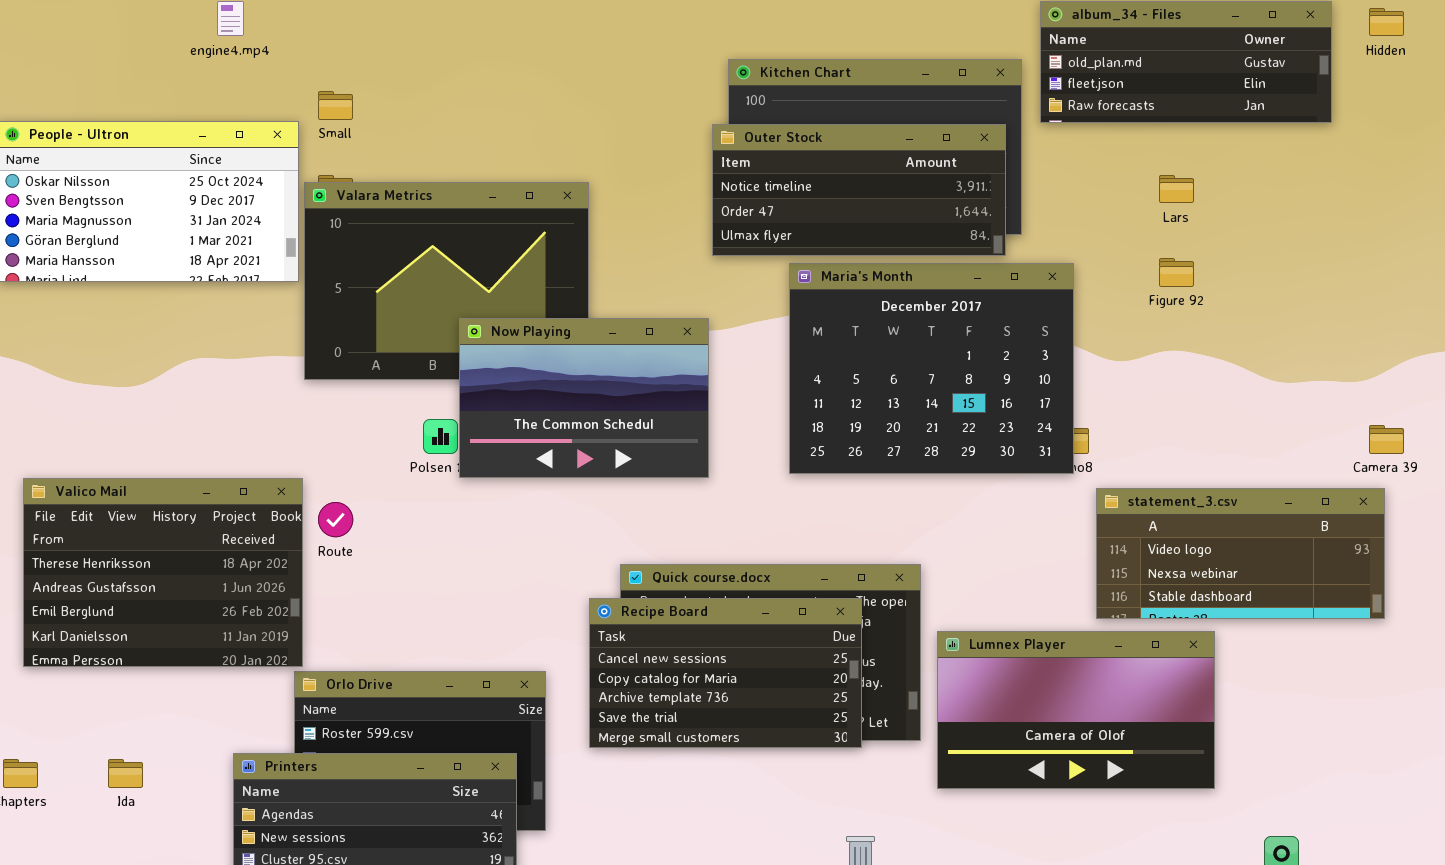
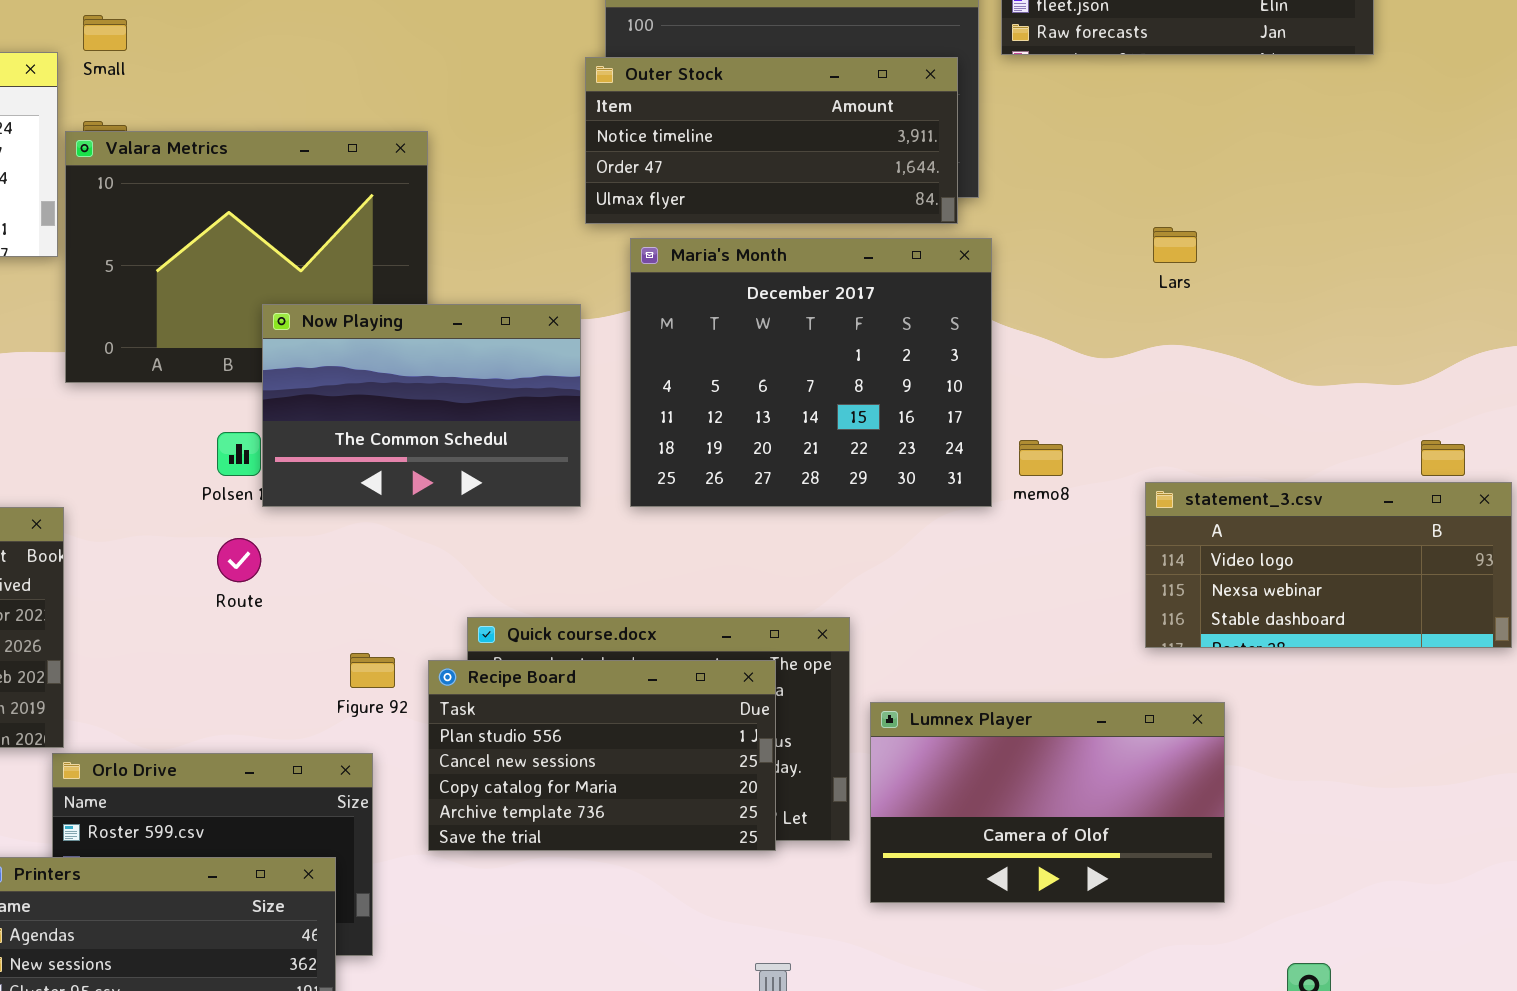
Lars: [1159,175,1194,203] -> [1153,227,1197,263], moved
Figure 92: [1159,258,1194,287] -> [350,653,395,688], moved
Maria's Month: [789,263,1074,474] -> [630,238,992,507], moved
statement_3.csv: [1096,488,1385,619] -> [1145,482,1512,648], moved
Route: [318,502,353,537] -> [217,538,261,582], moved
Recipe Board: [589,598,862,748] -> [428,660,776,851], scrolled up 1 row

